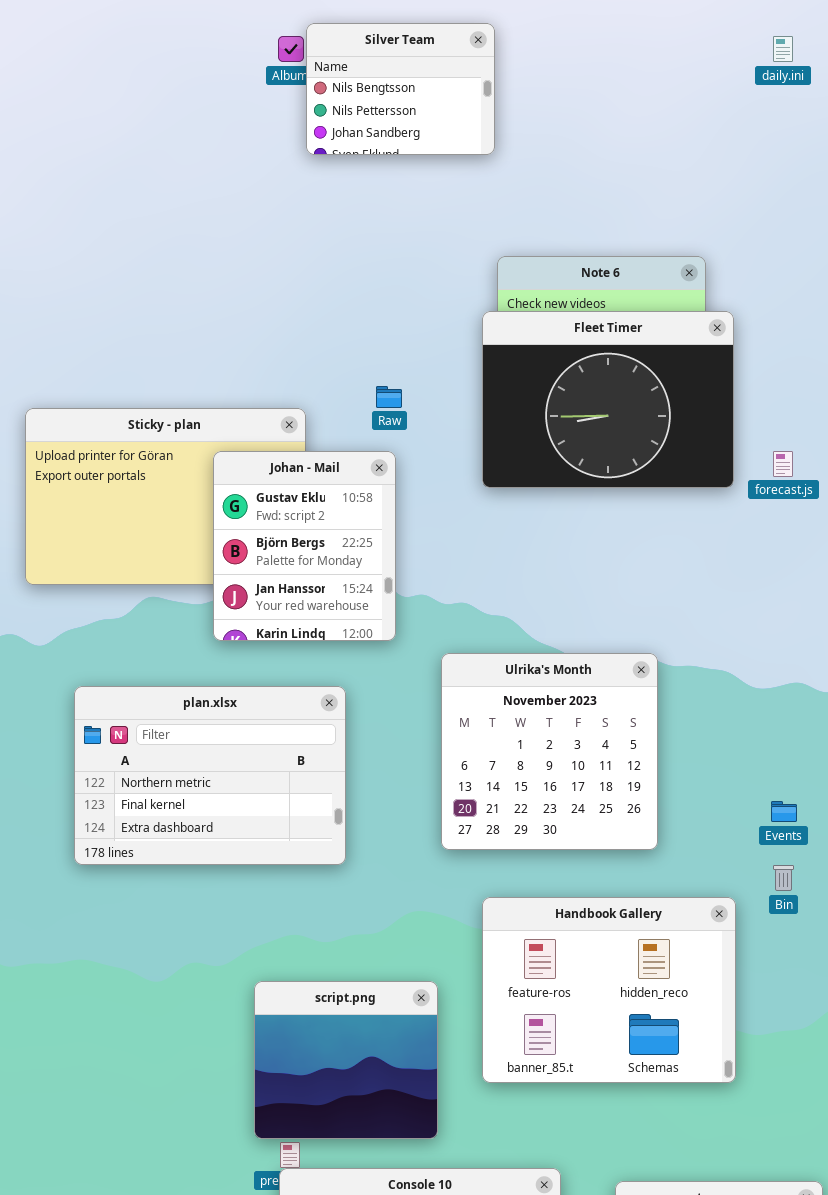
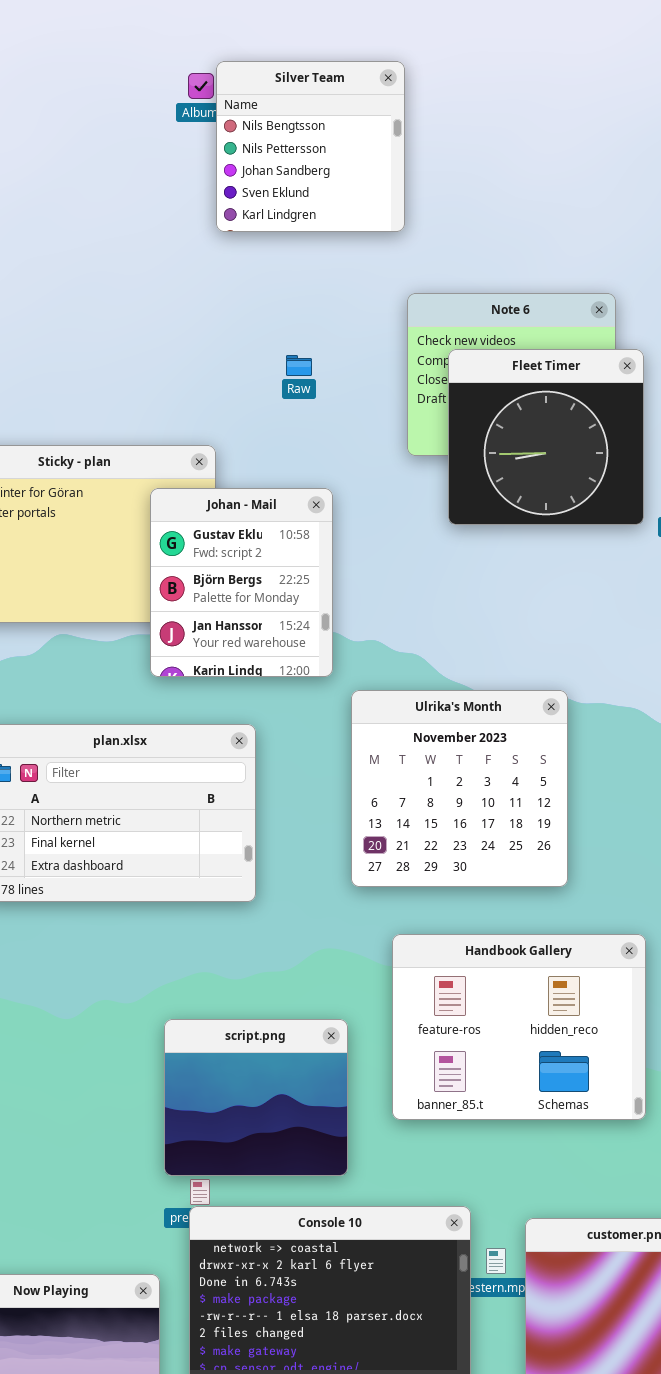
Silver Team: [306,23,495,155] -> [216,61,405,232], resized
Fleet Timer: [482,311,734,488] -> [448,349,644,525], resized
Raw: [376,386,402,408] -> [286,355,312,376], moved
Johan - Mail: [213,451,396,641] -> [150,488,333,677], moved

